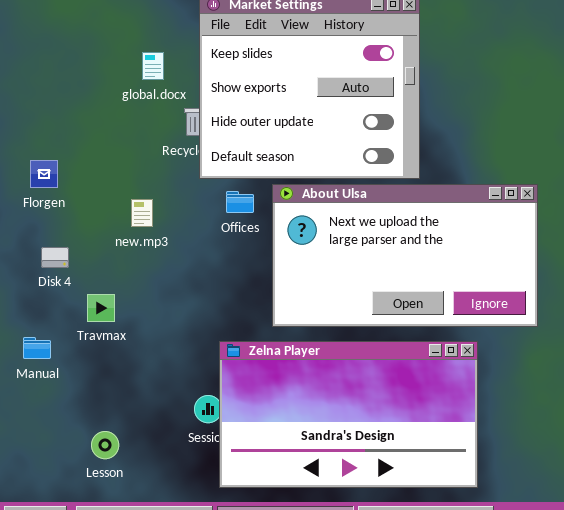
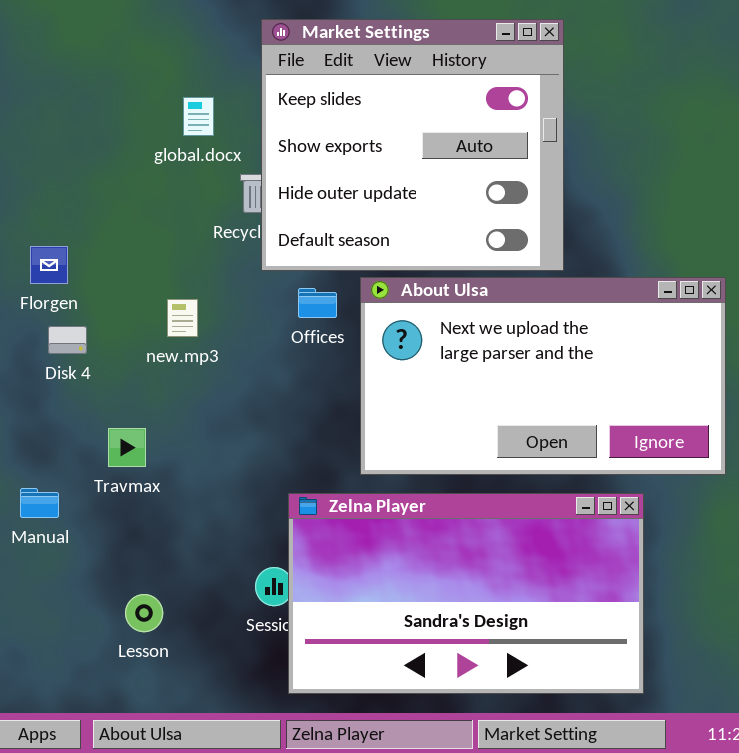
Disk 4: [41,247,69,268] -> [48,326,87,354], moved
Lesson: [91,431,119,459] -> [125,594,163,632], moved

